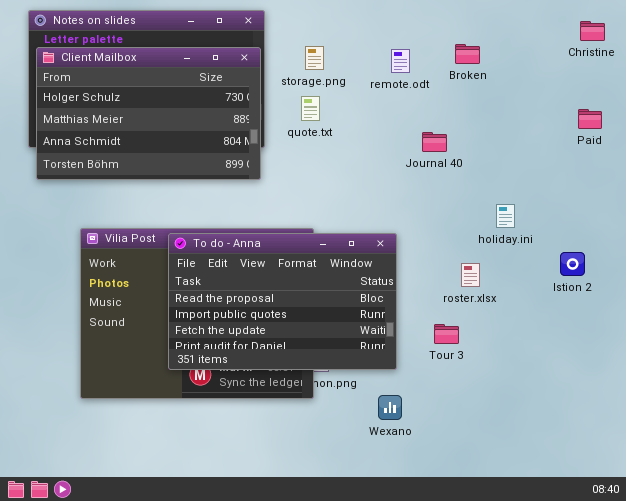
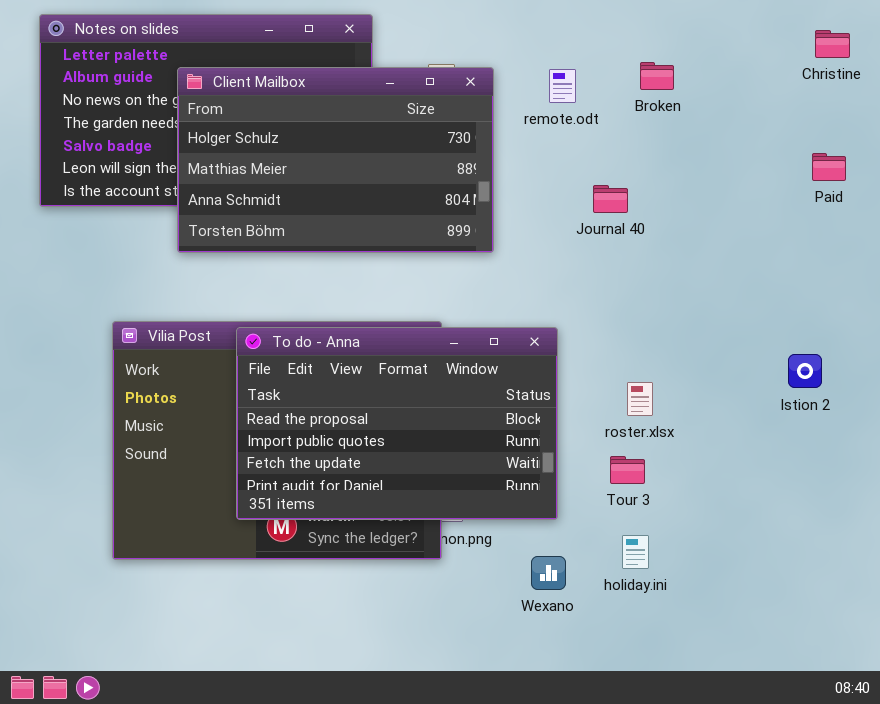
Client Mailbox: [36,47,261,180] -> [177,67,494,253], moved
holiday.ini: [496,204,515,228] -> [622,535,649,569], moved
roster.xlsx: [461,263,480,287] -> [627,382,653,416], moved

